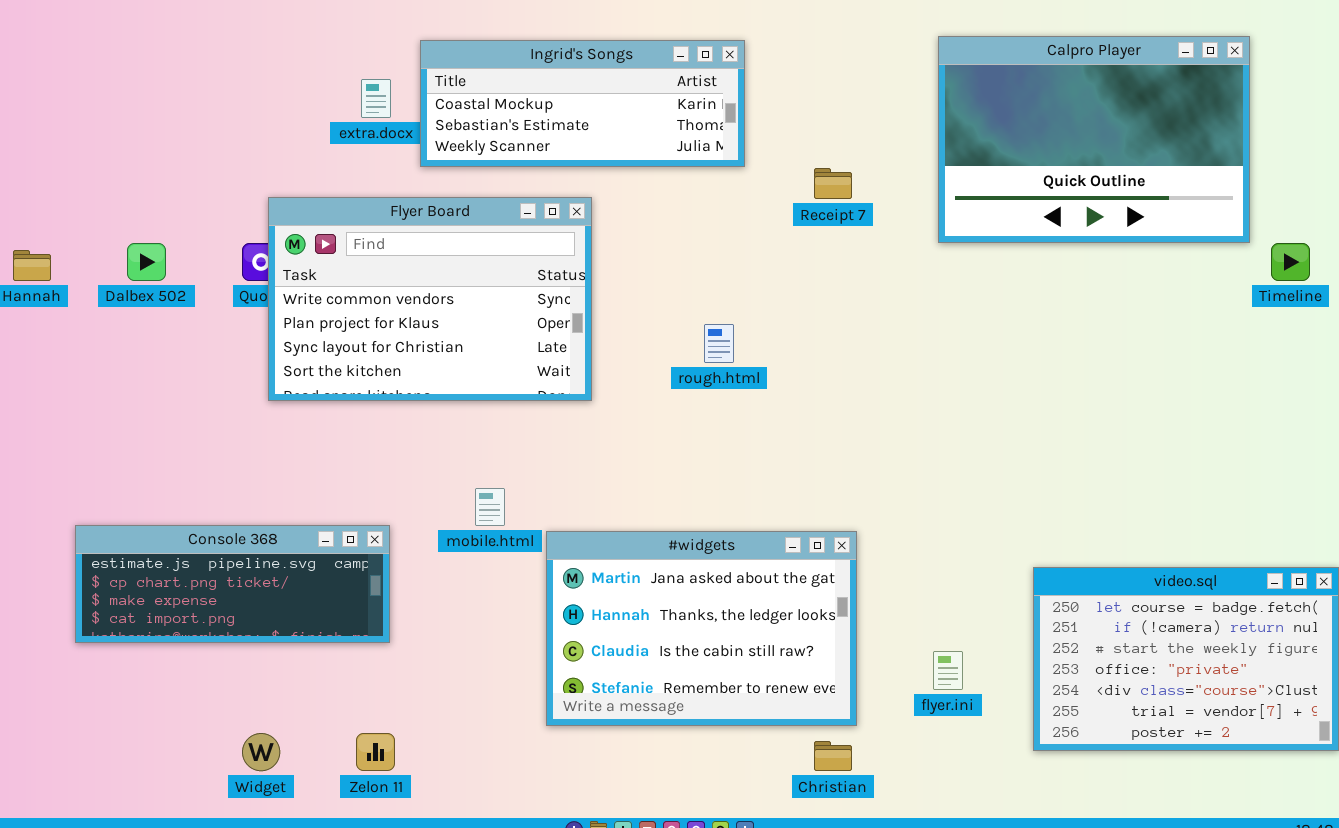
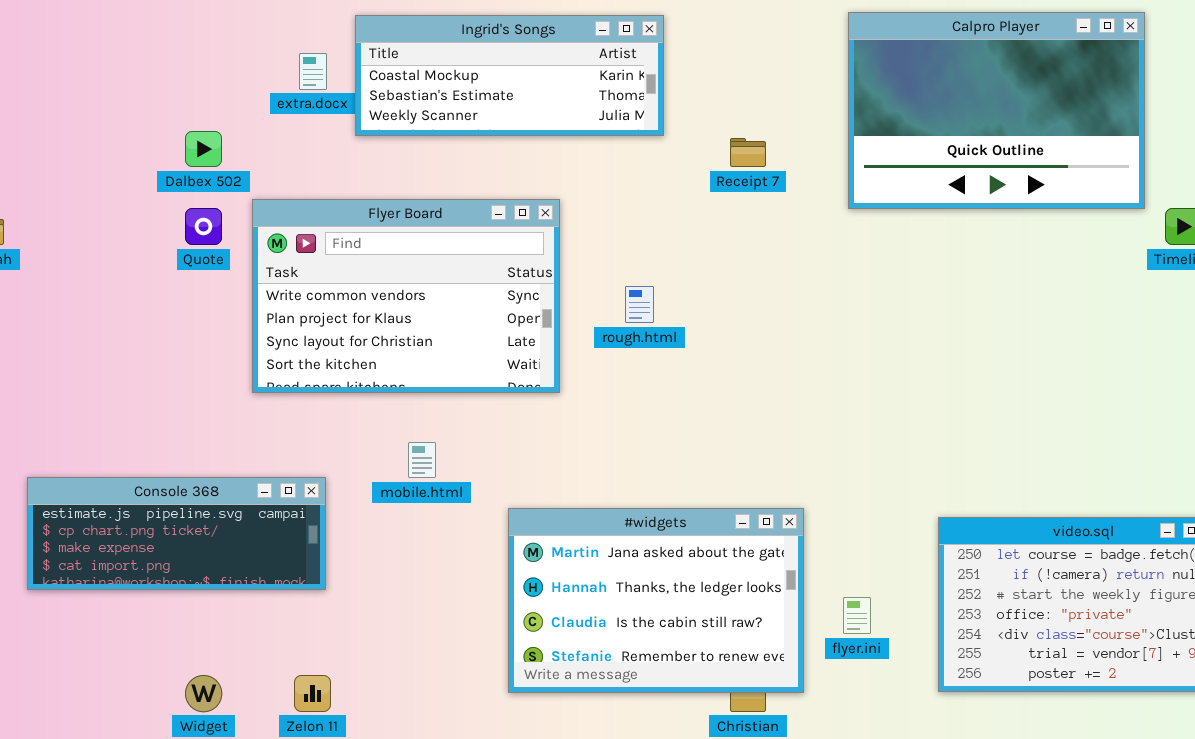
Flyer Board: [268,197,592,401] -> [252,199,560,393], moved
Dalbex 502: [127,243,166,281] -> [185,131,222,167], moved
#widgets: [546,531,857,726] -> [508,508,804,693], moved

